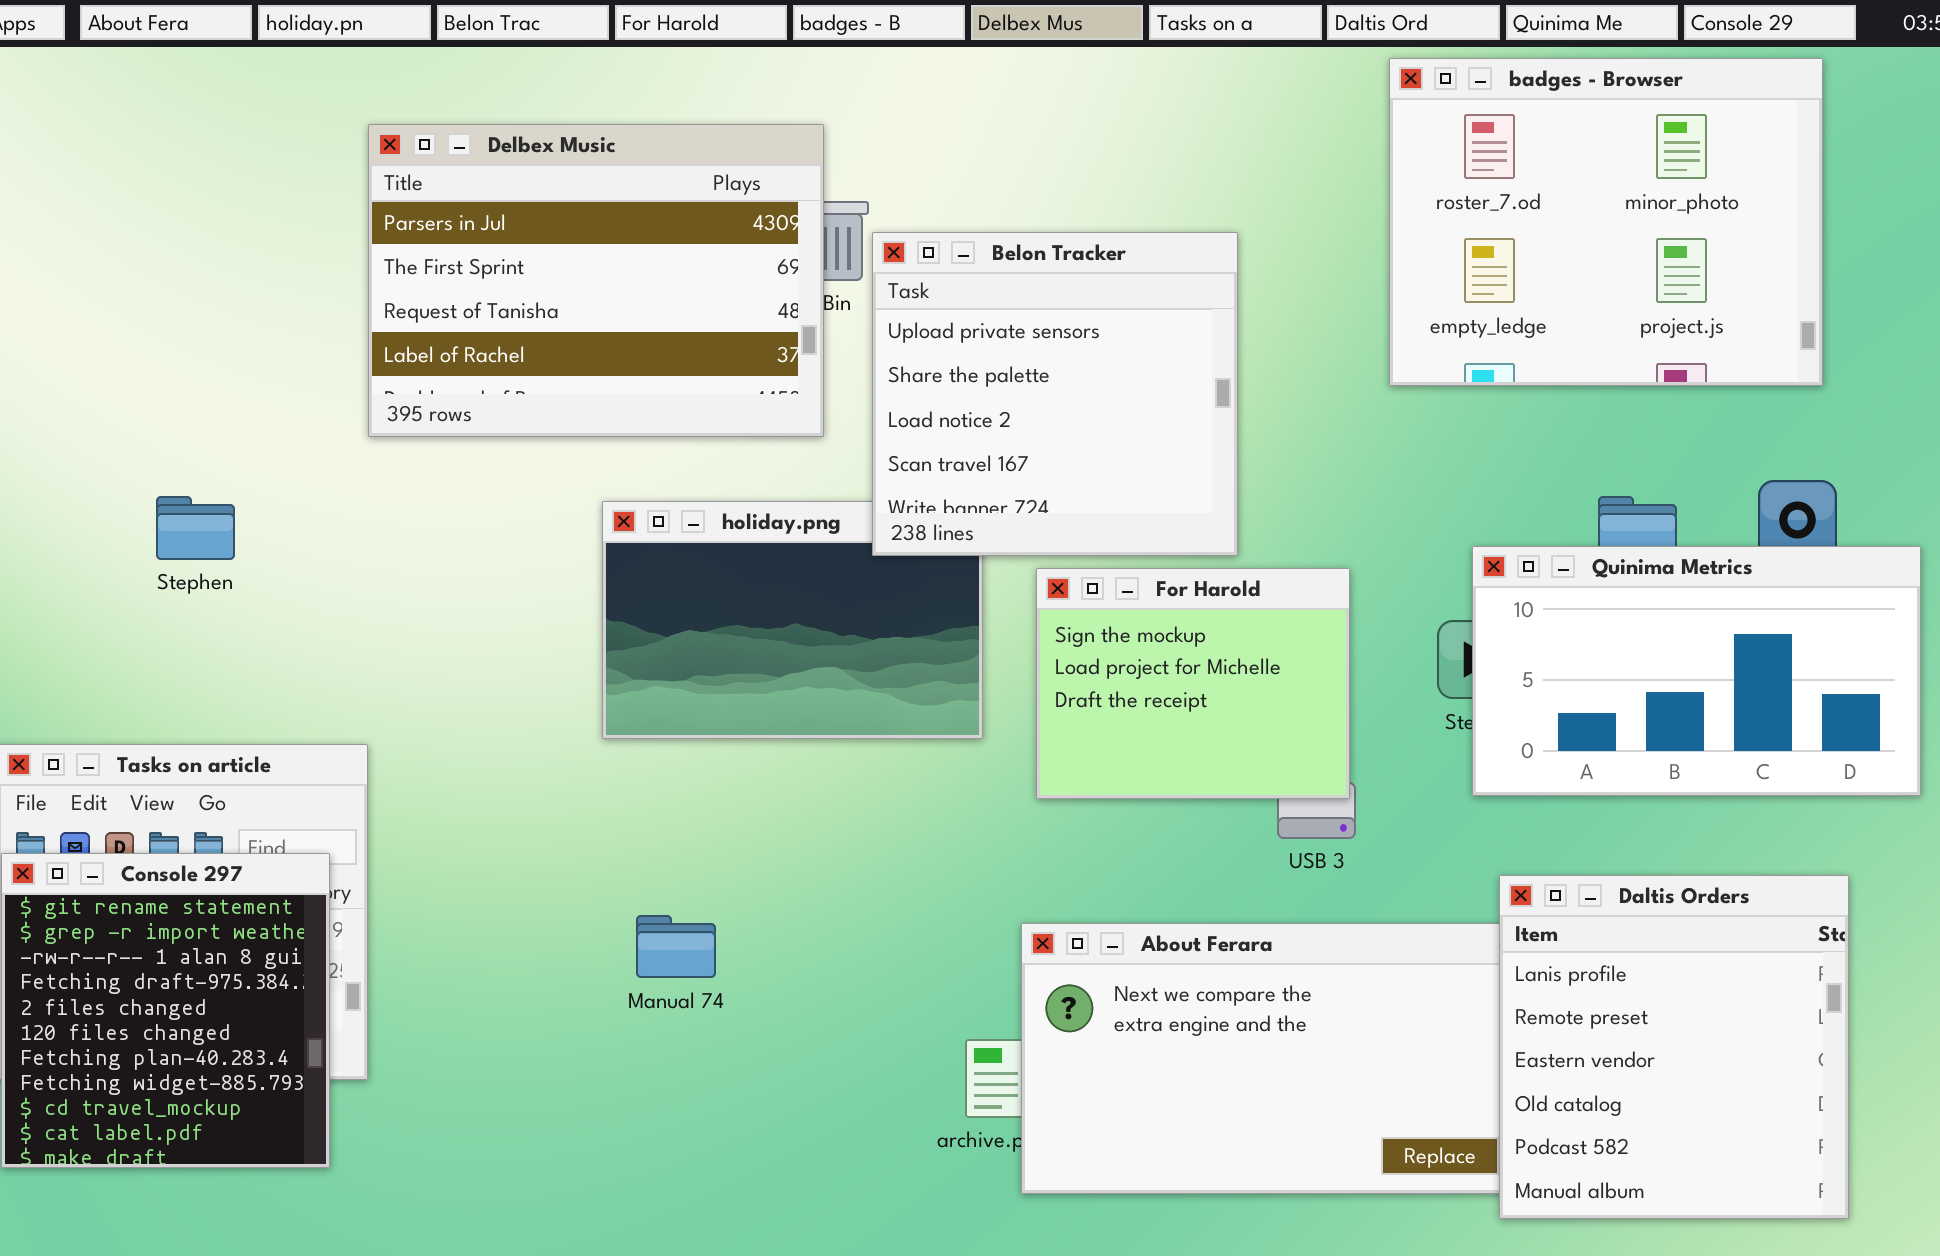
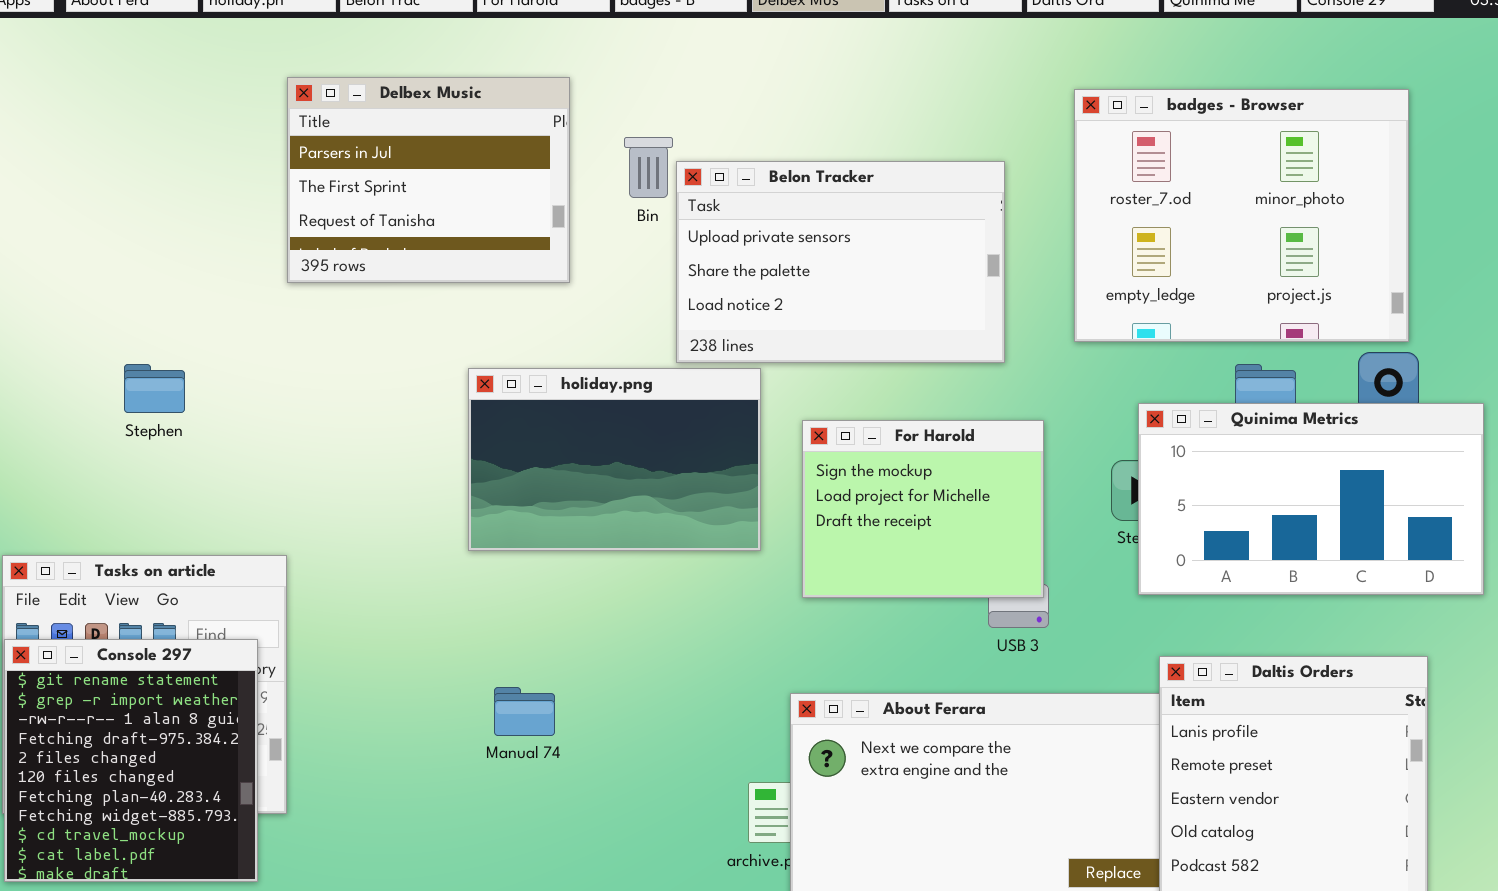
badges - Browser: [1389,58,1823,386] -> [1074,89,1409,342], moved
Delbex Music: [368,124,824,437] -> [287,77,570,283], resized
Belon Tracker: [872,232,1238,556] -> [676,161,1005,363], resized

